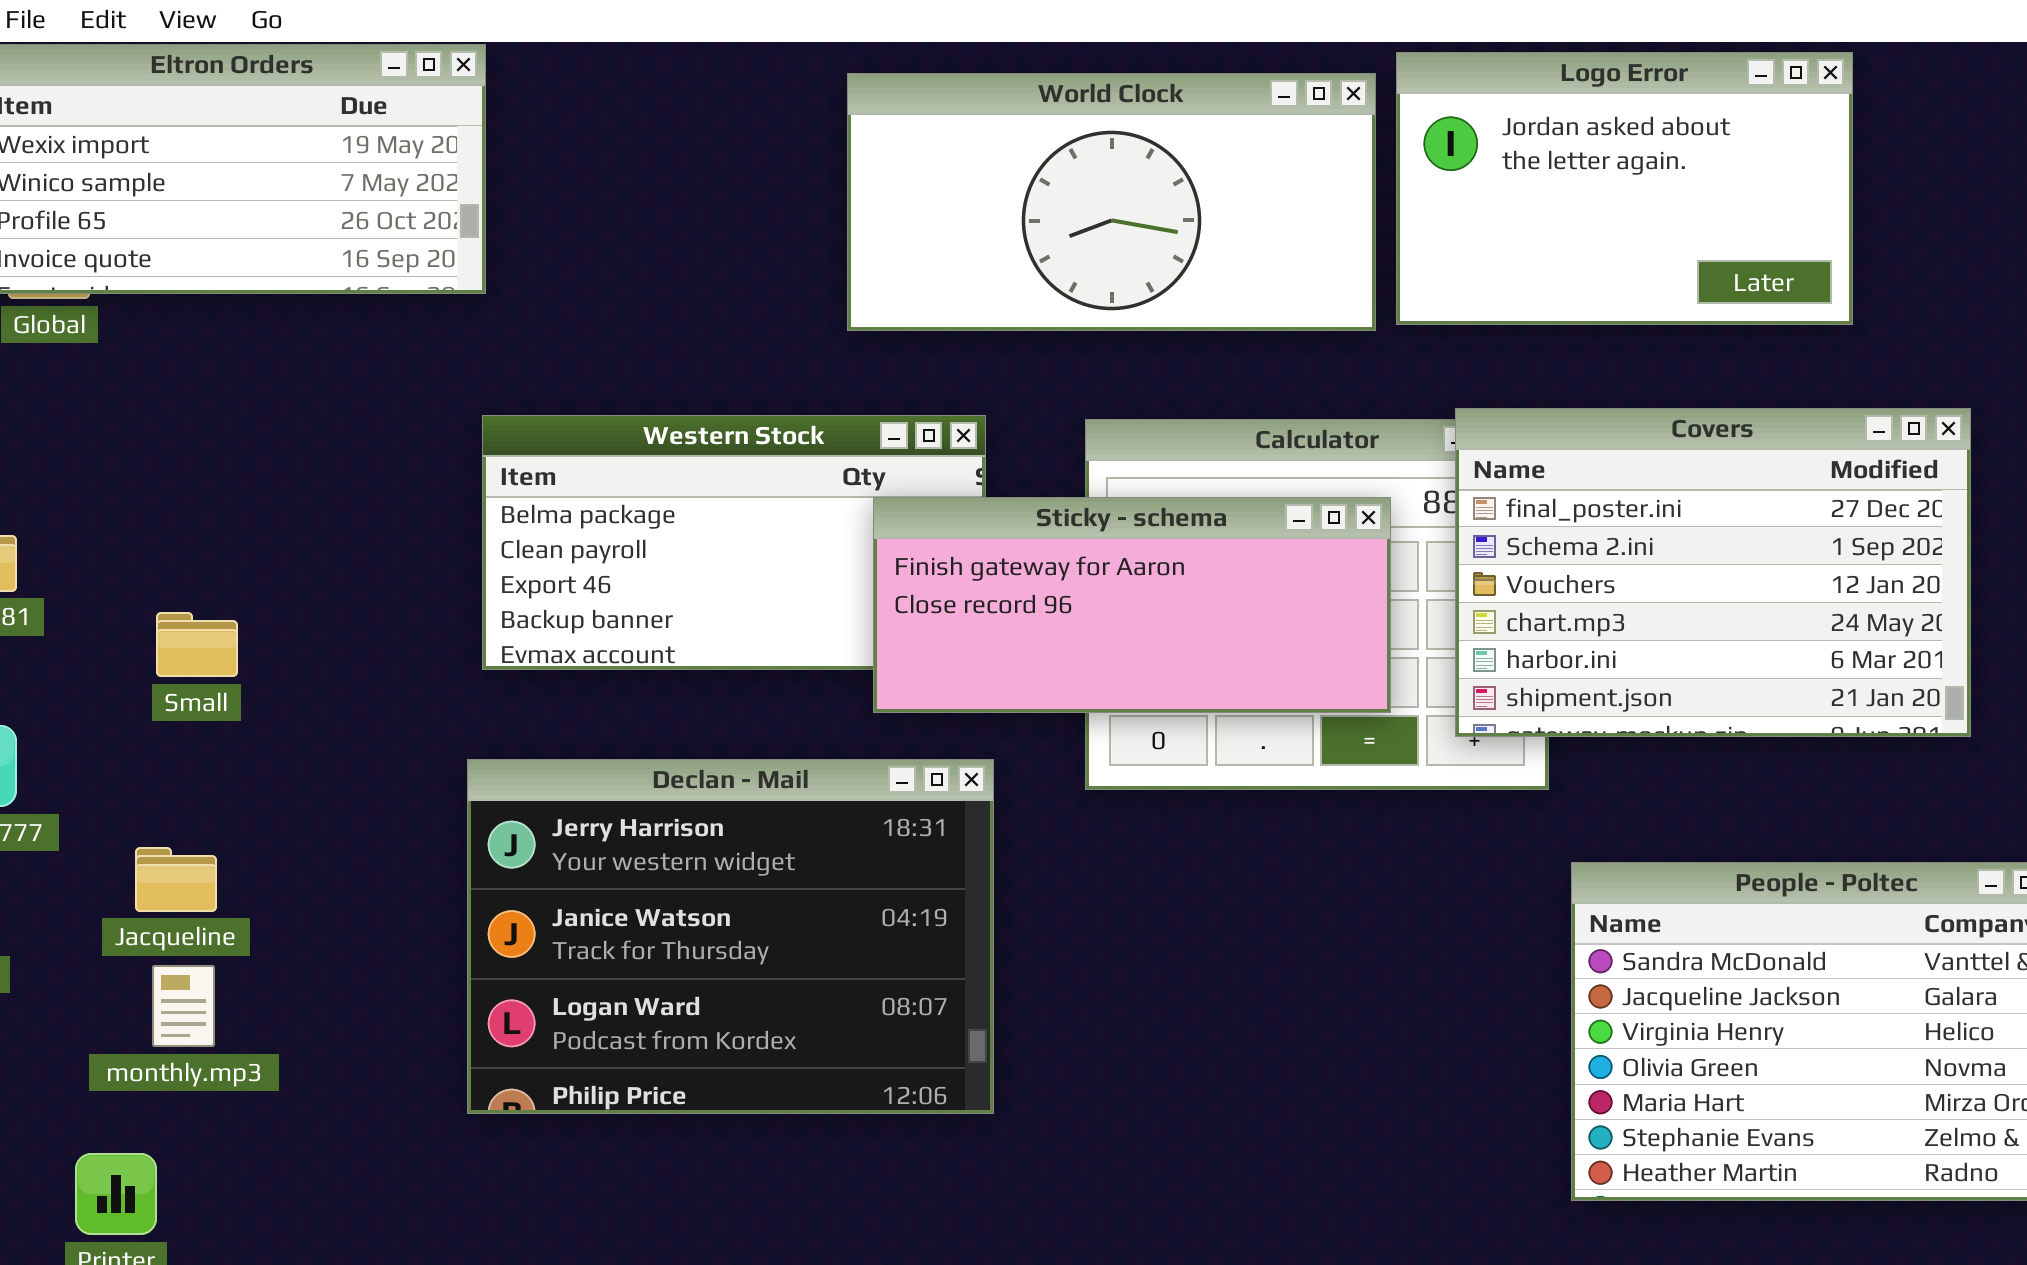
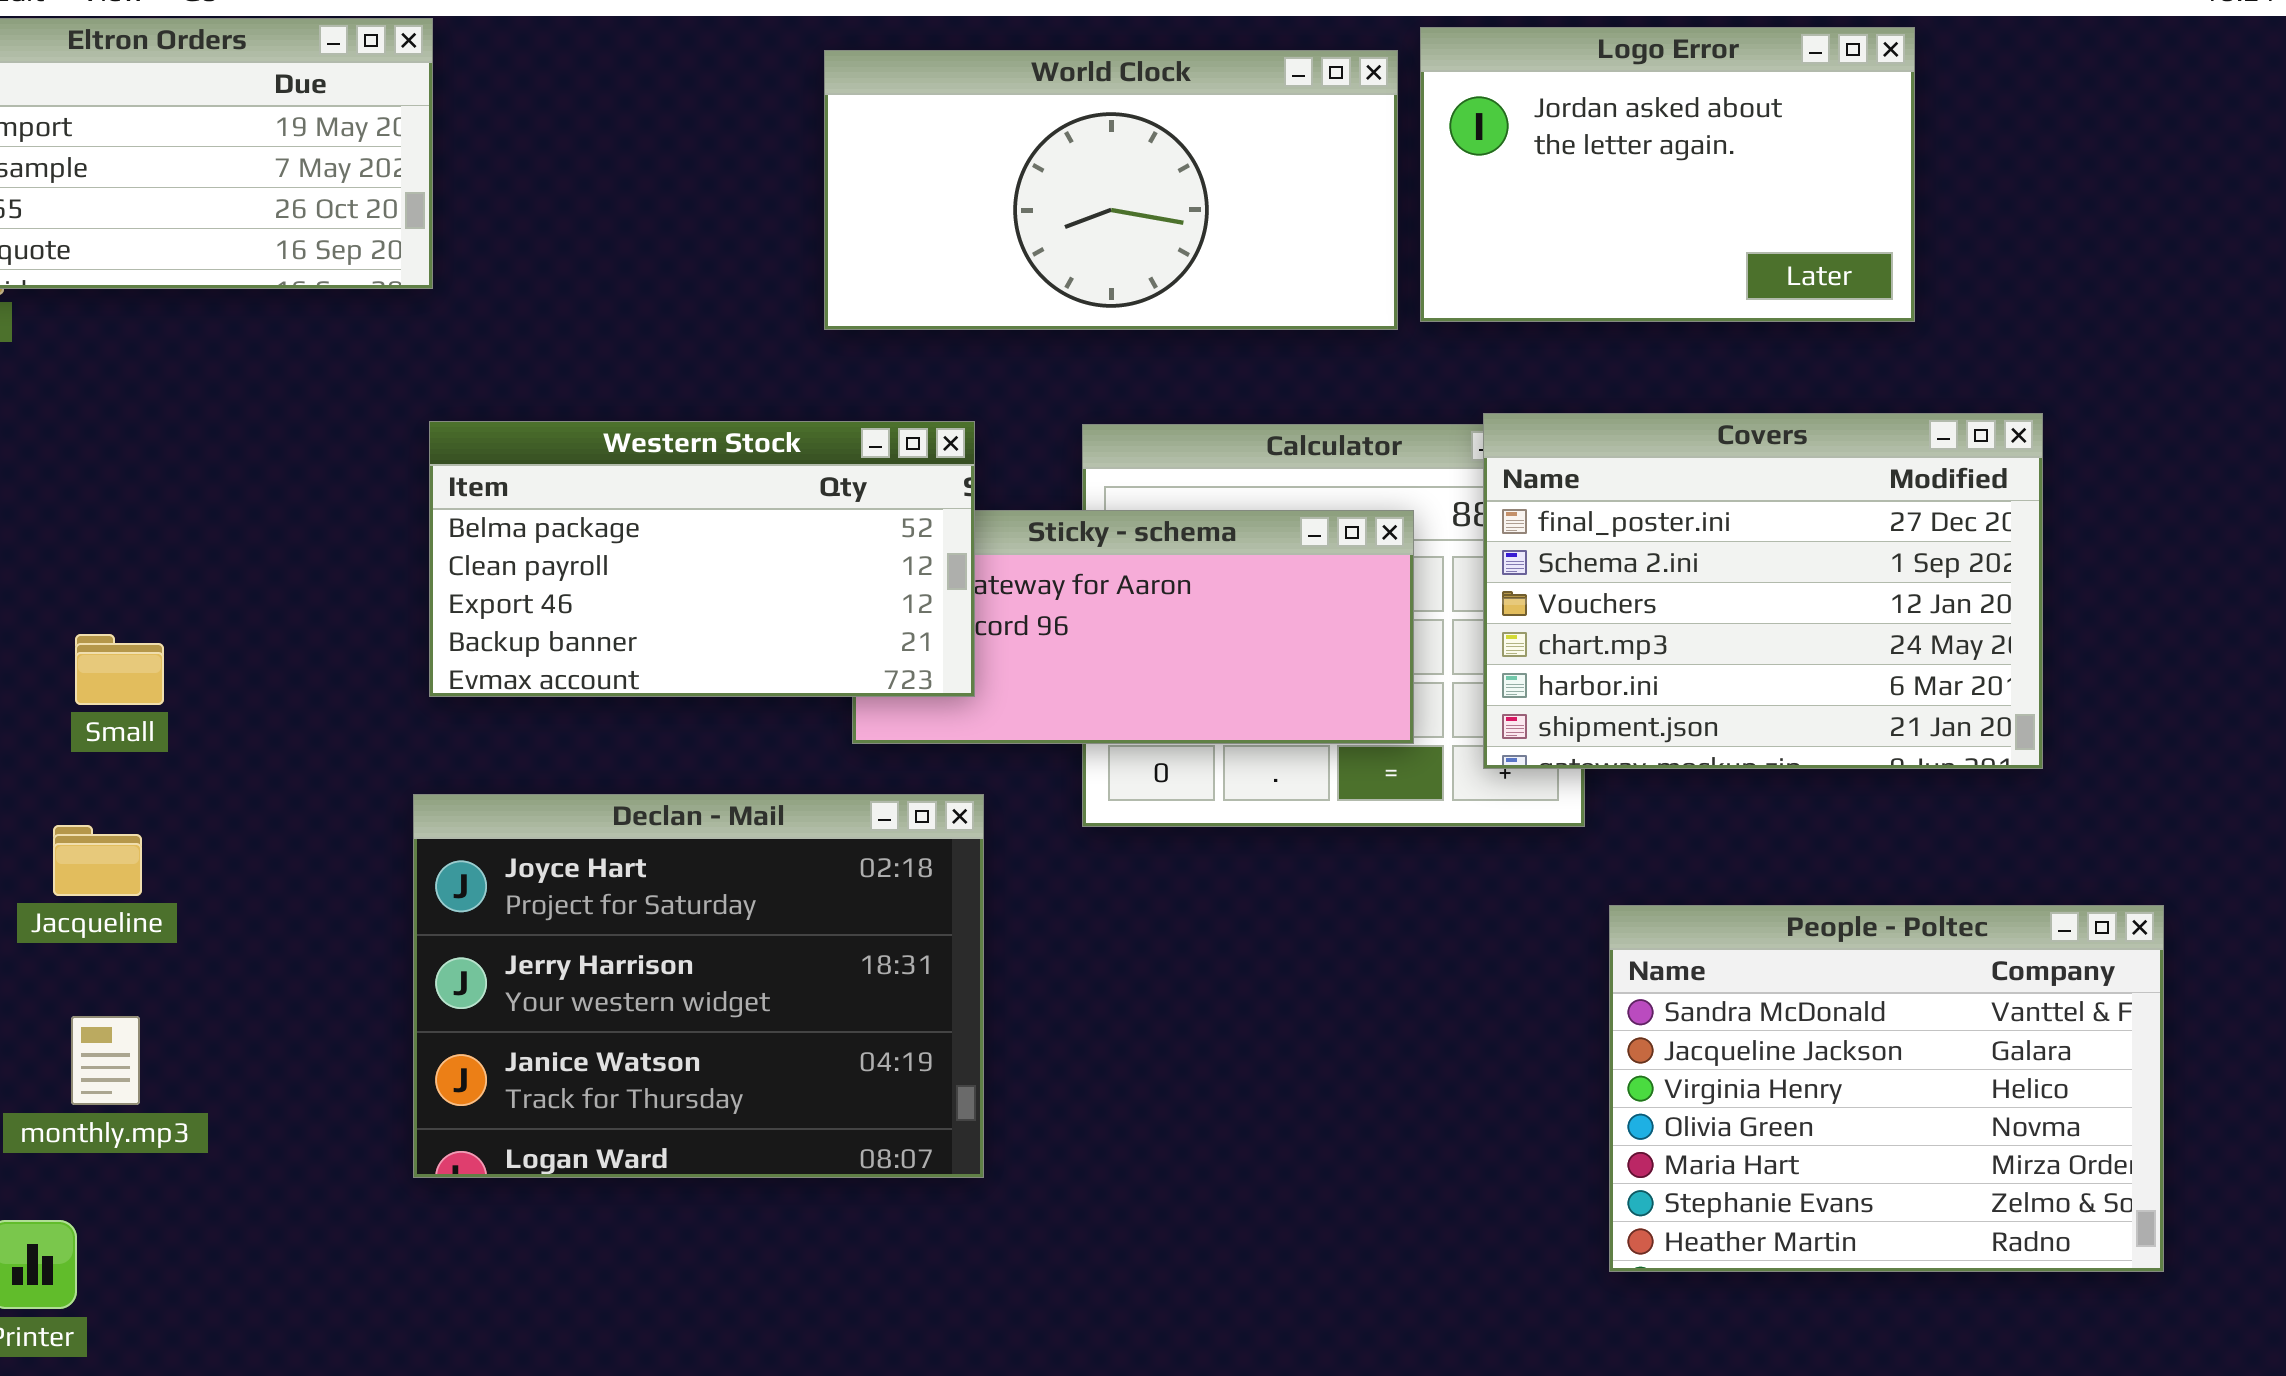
Western Stock: [482,415,986,670] -> [429,421,975,697], raised
Declan - Mail: [467,759,994,1114] -> [413,794,984,1178], scrolled up 1 row
Jacqueline: [135,847,217,912] -> [53,825,142,896], moved

